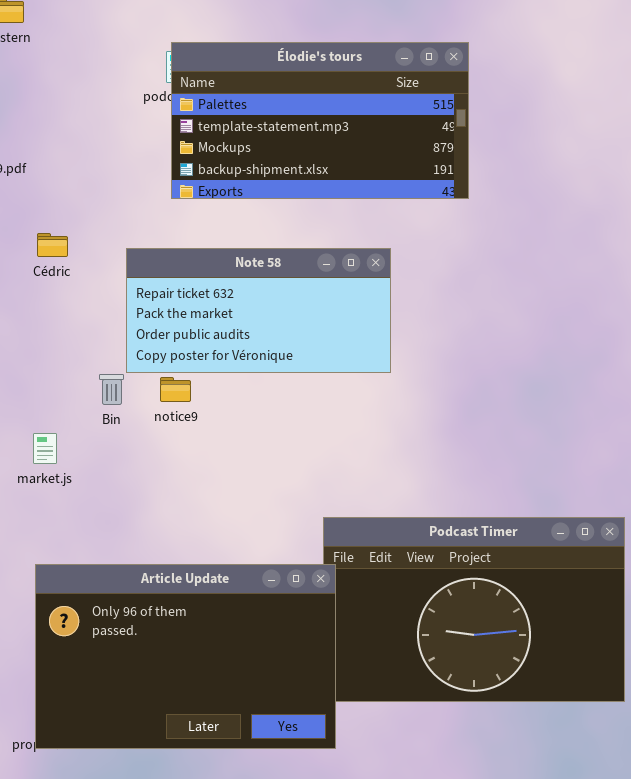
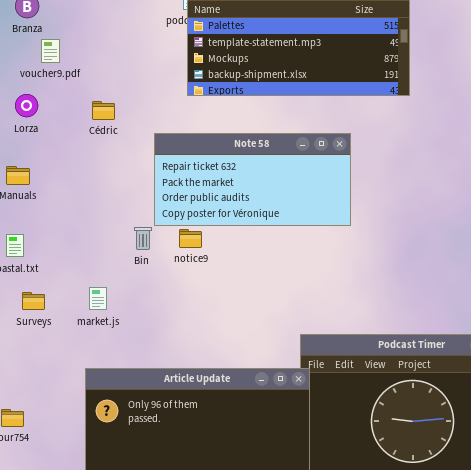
Cédric: [37,233,68,257] -> [92,101,115,120], moved
market.js: [33,433,57,464] -> [89,287,107,310], moved

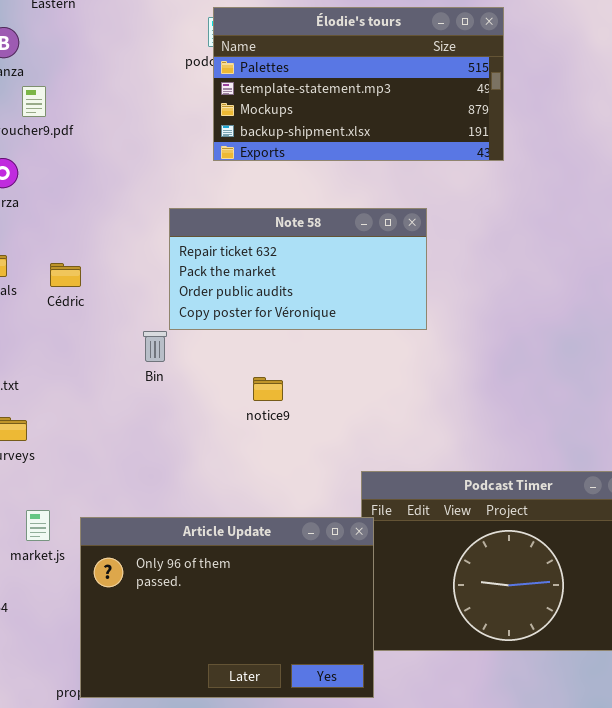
Cédric: [92,101,115,120] -> [50,263,81,287], moved
notice9: [179,229,202,248] -> [253,377,283,401], moved
market.js: [89,287,107,310] -> [26,510,50,541], moved

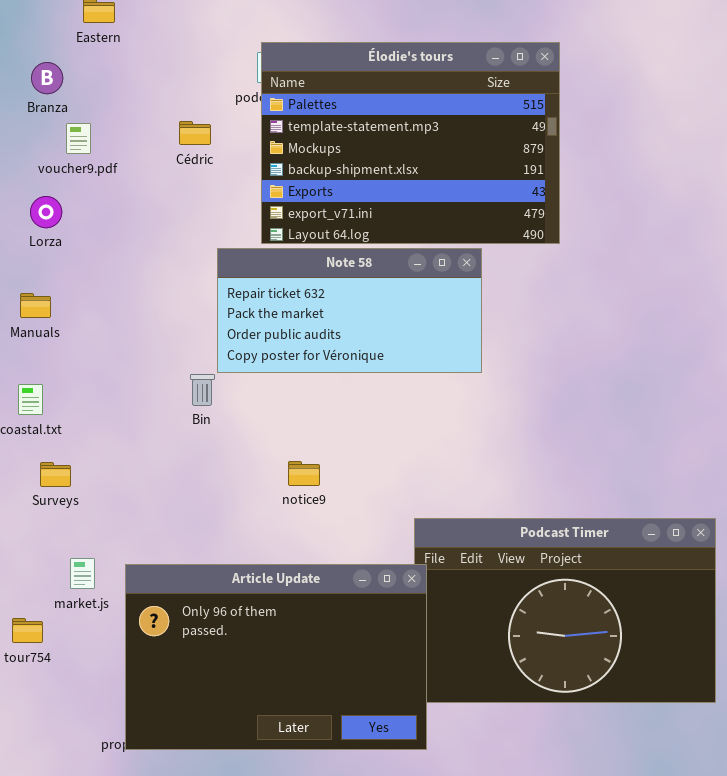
Élodie's tours: [213,7,504,161] -> [261,42,560,244], resized
Cédric: [50,263,81,287] -> [179,121,211,145], moved
notice9: [253,377,283,401] -> [288,461,320,486], moved

